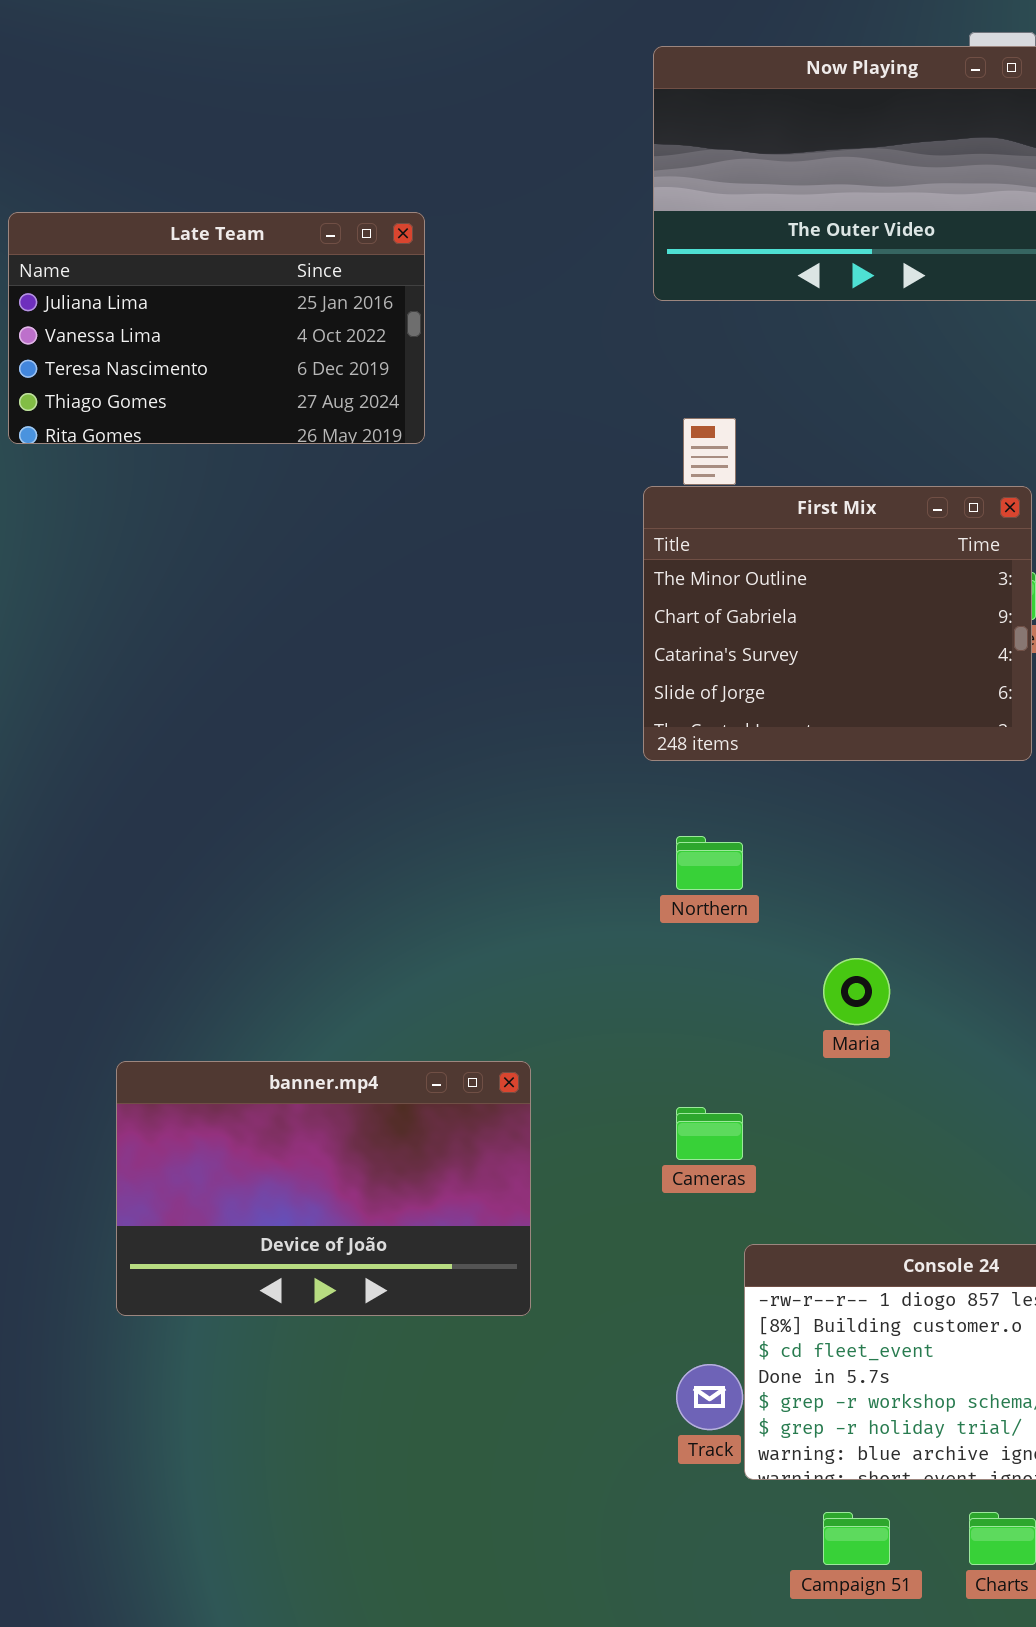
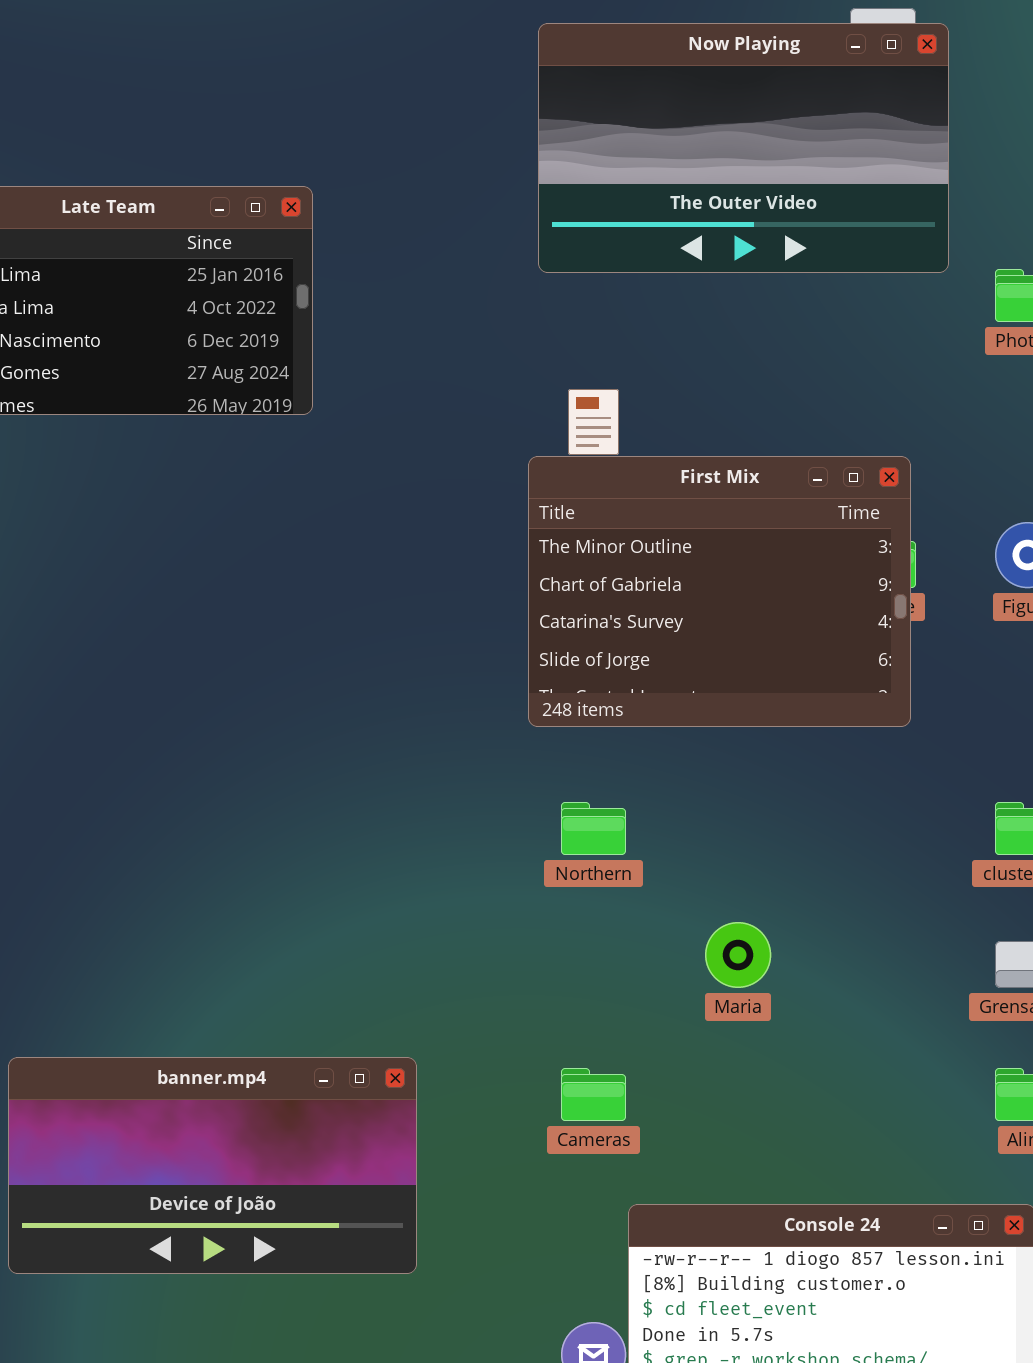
banner.mp4: [116,1061,531,1316] -> [8,1057,417,1274], resized

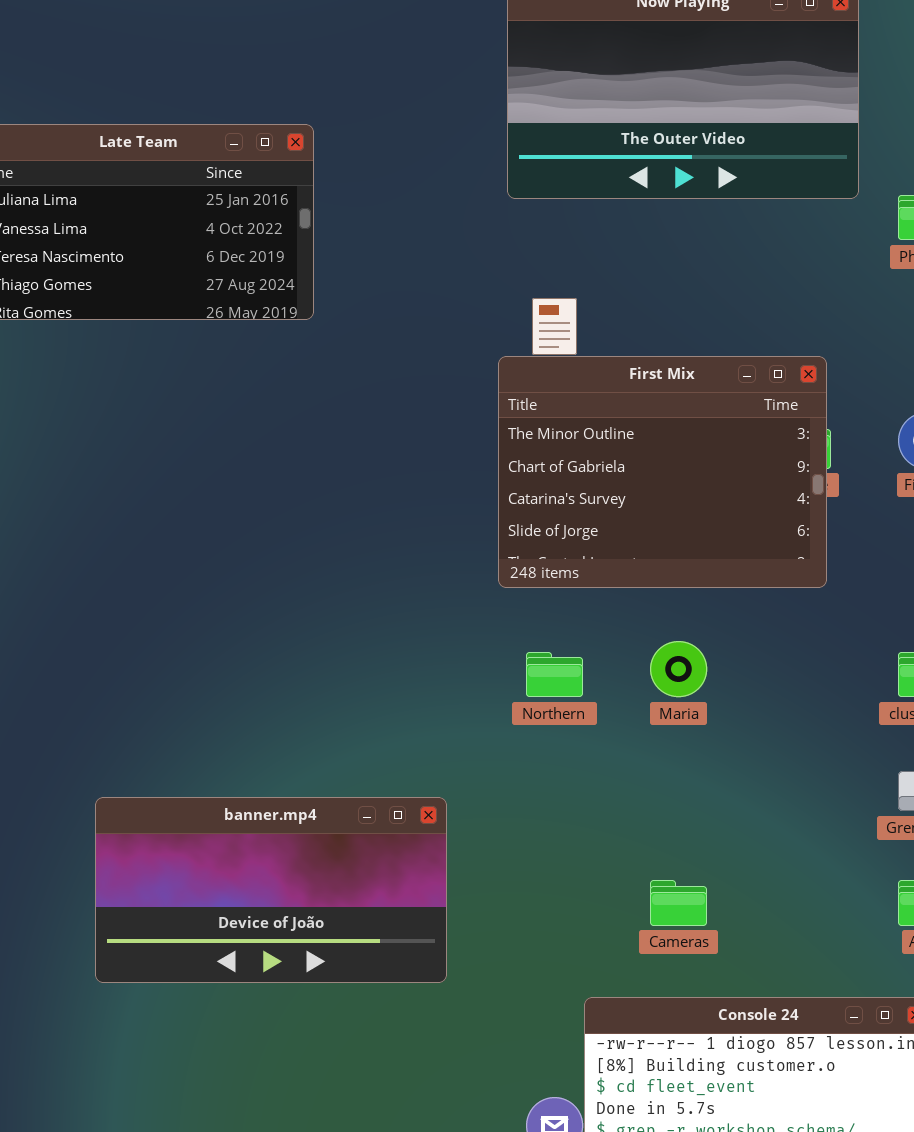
Maria: [705,922,771,988] -> [650,641,707,697], moved
banner.mp4: [8,1057,417,1274] -> [95,797,447,983], moved
Cameras: [561,1068,626,1121] -> [650,880,707,926], moved

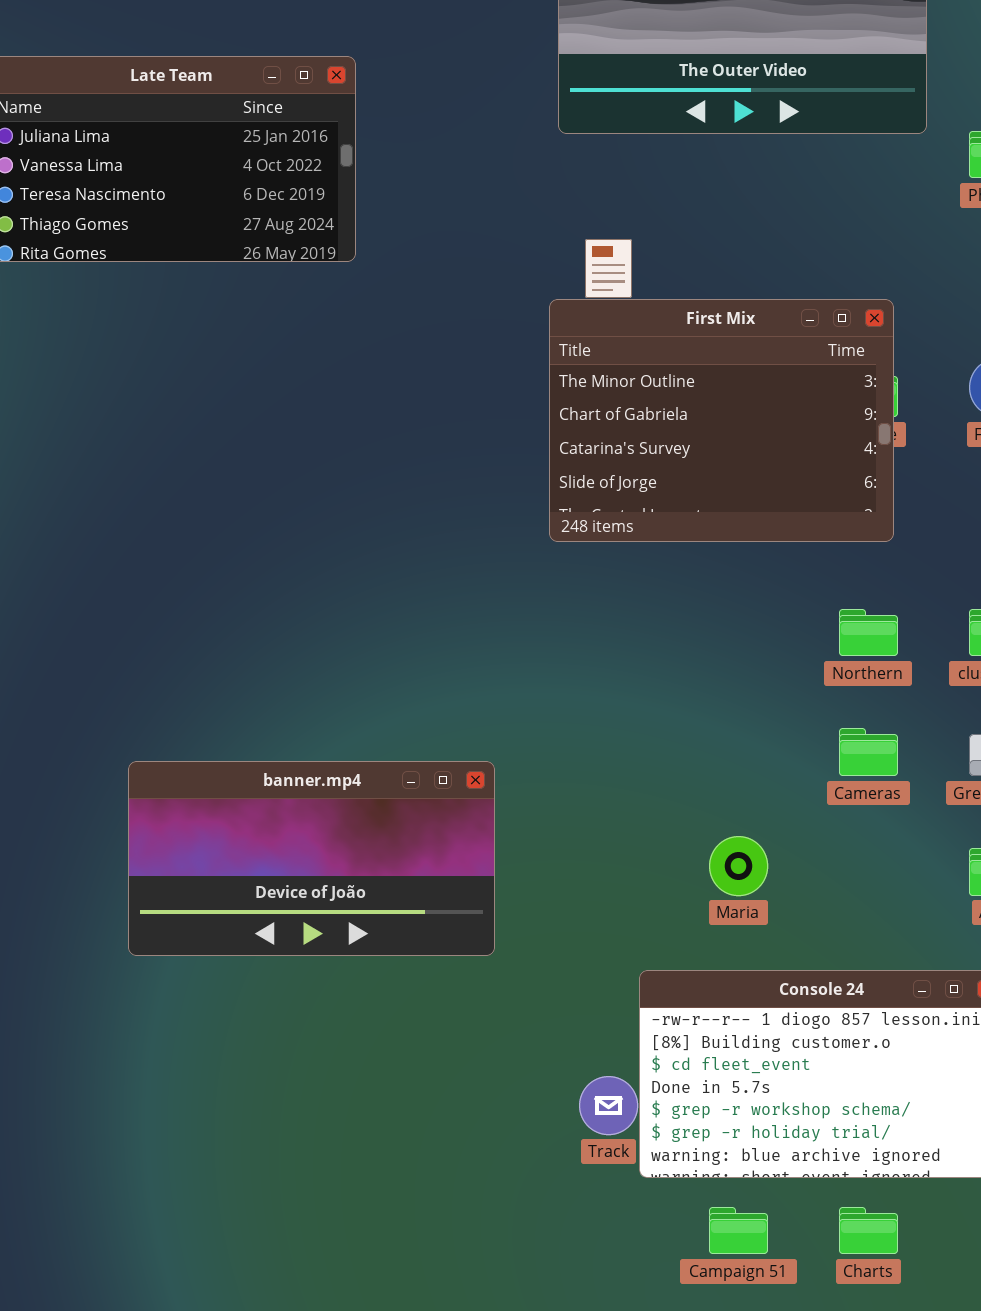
Maria: [650,641,707,697] -> [709,836,768,896], moved
Northern: [526,652,583,697] -> [839,609,898,656], moved
Cameras: [650,880,707,926] -> [839,728,898,776], moved

